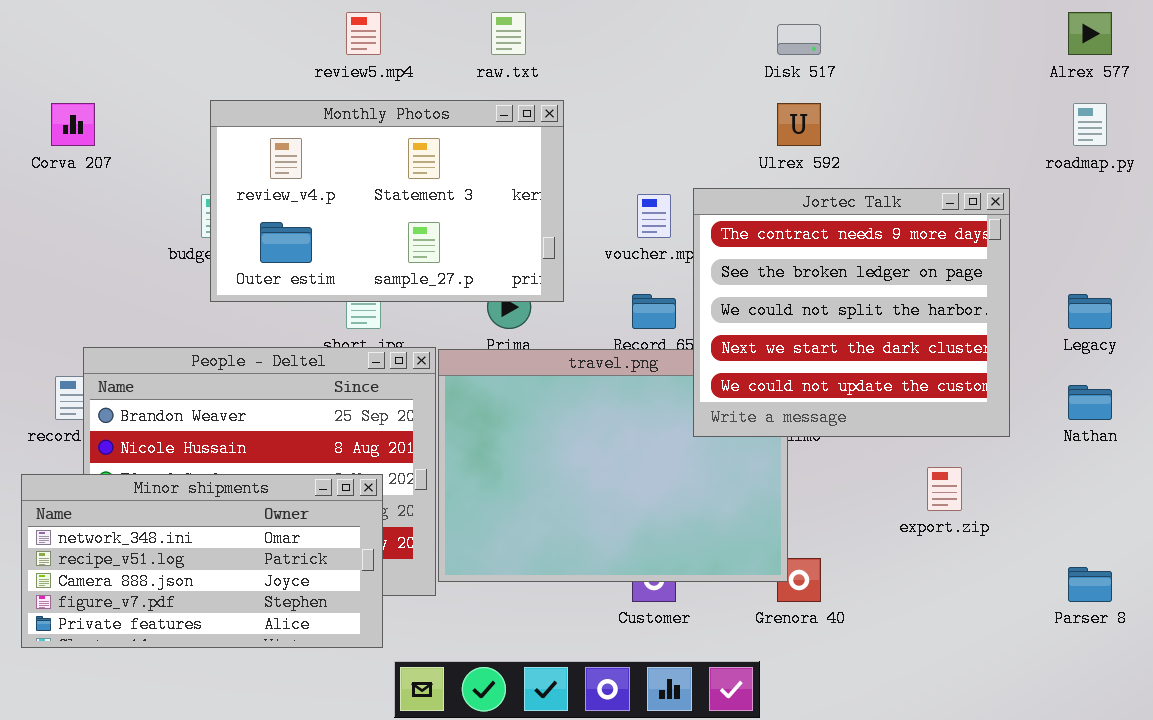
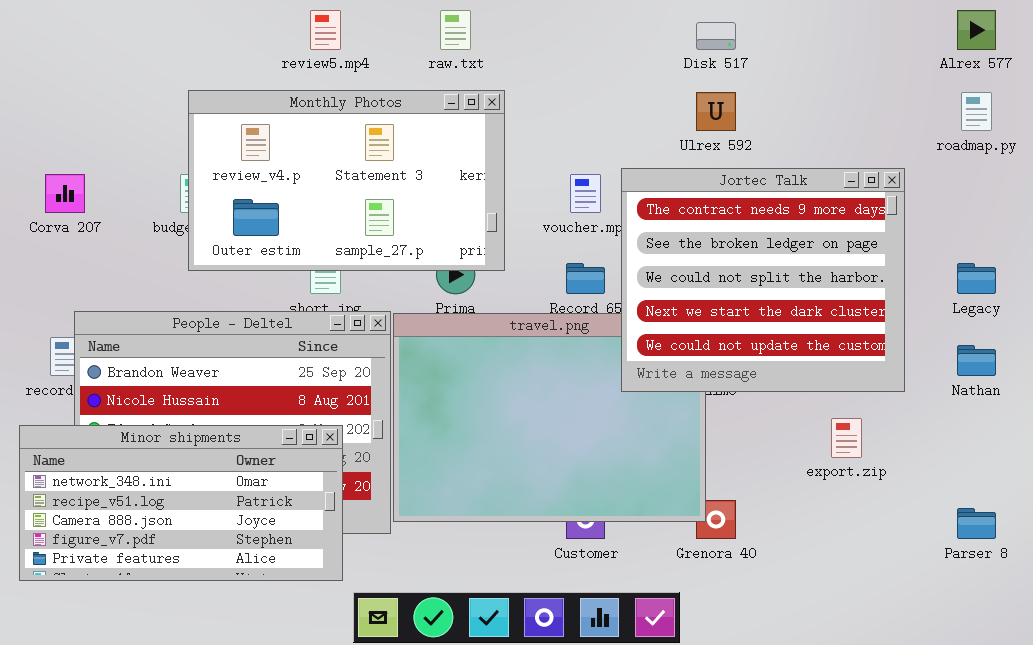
Corva 207: [51,103,95,146] -> [45,174,85,213], moved

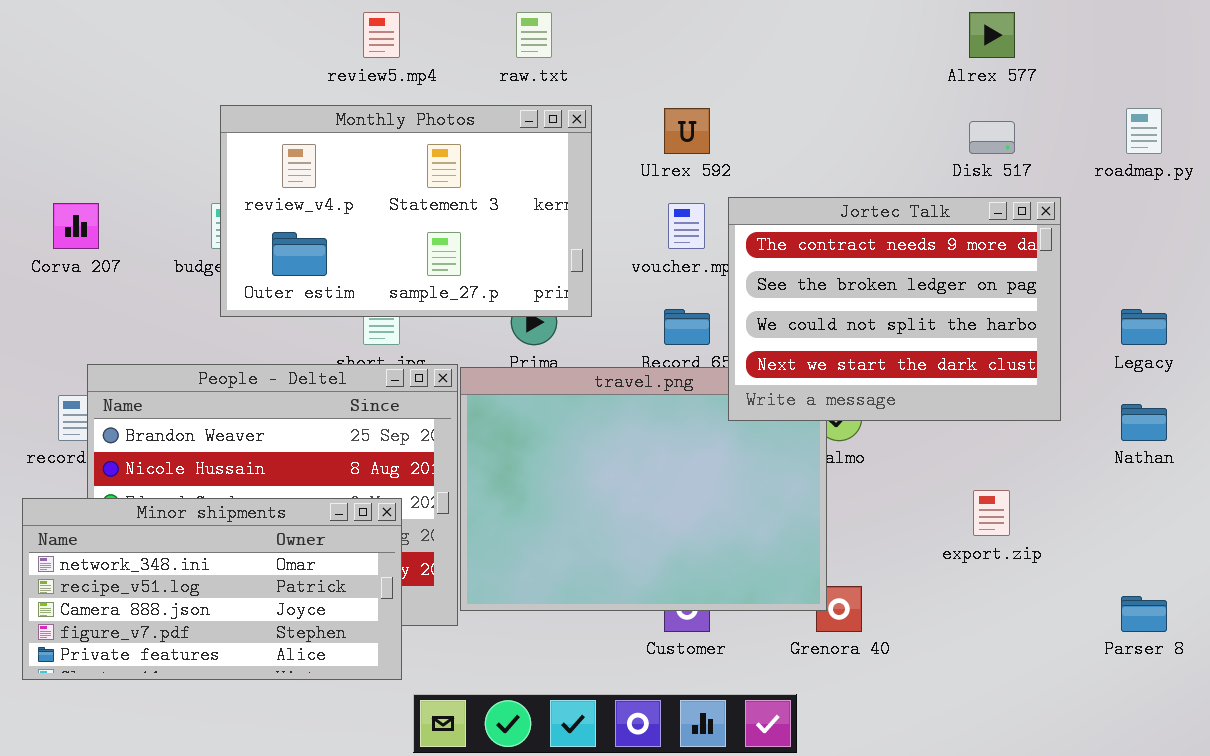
Alrex 577: [957,10,996,50] -> [969,12,1015,58], moved
Disk 517: [696,22,736,50] -> [969,121,1015,154], moved
Ulrex 592: [696,92,736,131] -> [664,108,710,154], moved
Jortec Talk: [621,168,905,392] -> [728,197,1061,421], resized

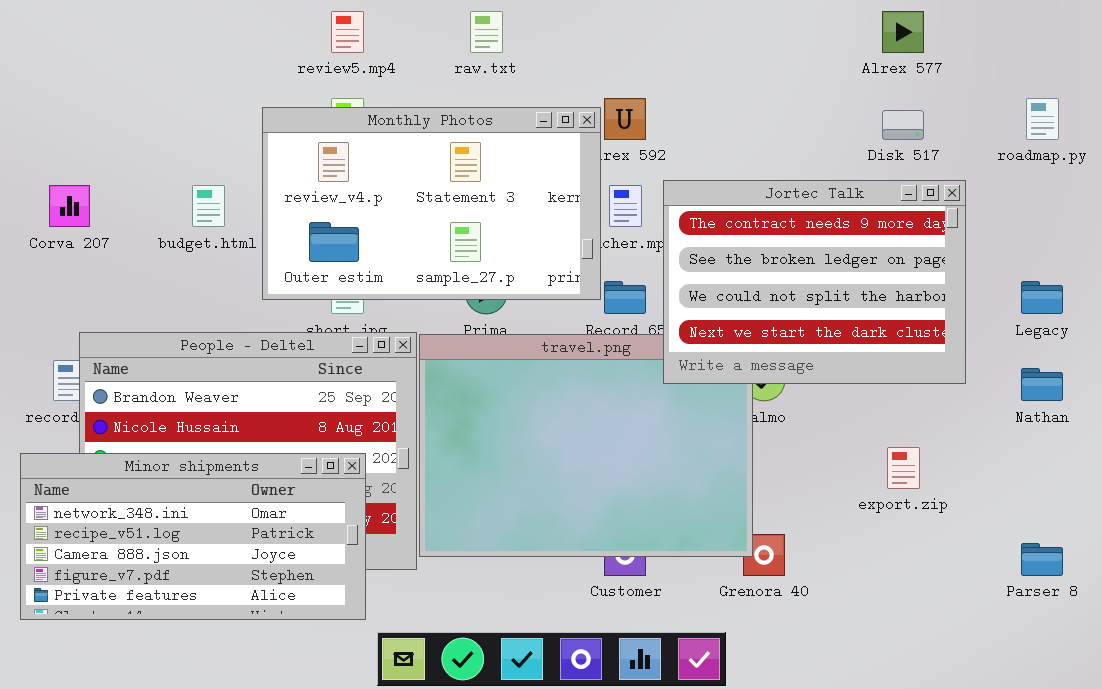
Monthly Photos: [220,105,592,317] -> [262,107,601,300], moved

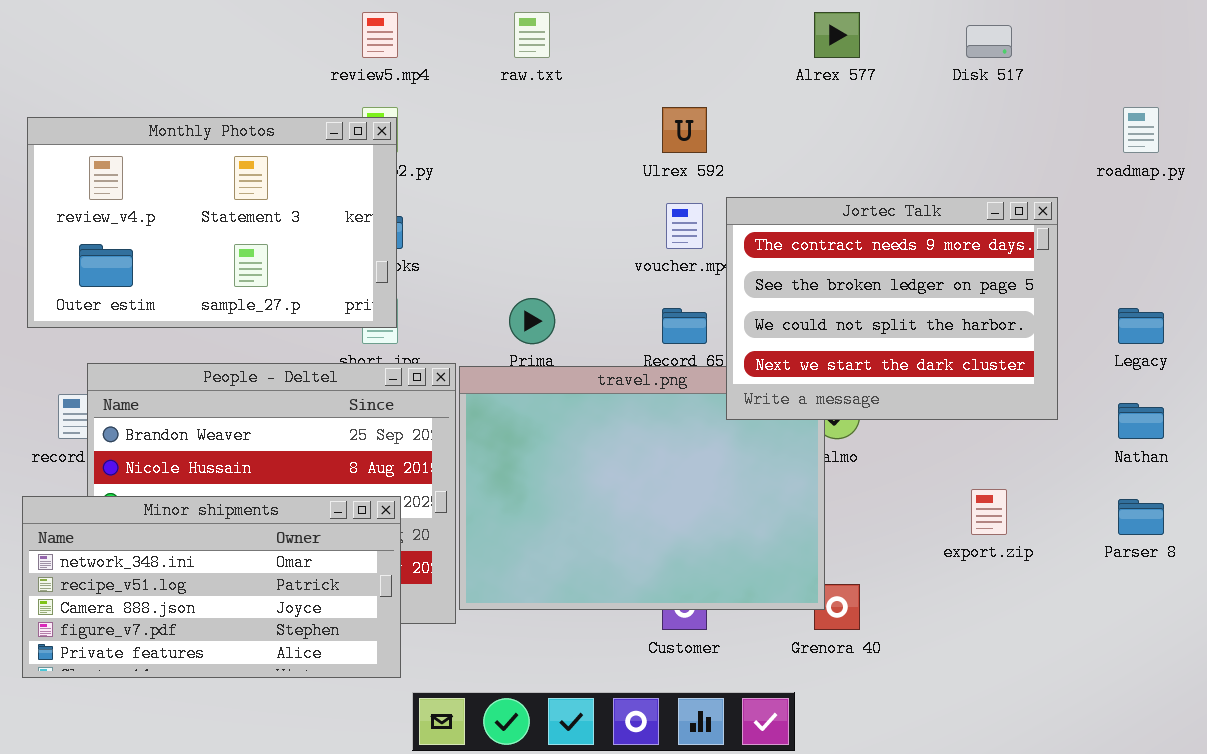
Alrex 577: [882,11,924,53] -> [814,12,860,58], moved
Monthly Photos: [262,107,601,300] -> [27,117,397,328], moved
Disk 517: [882,110,924,140] -> [966,25,1012,58], moved
Parser 8: [1021,543,1063,576] -> [1118,499,1164,535], moved

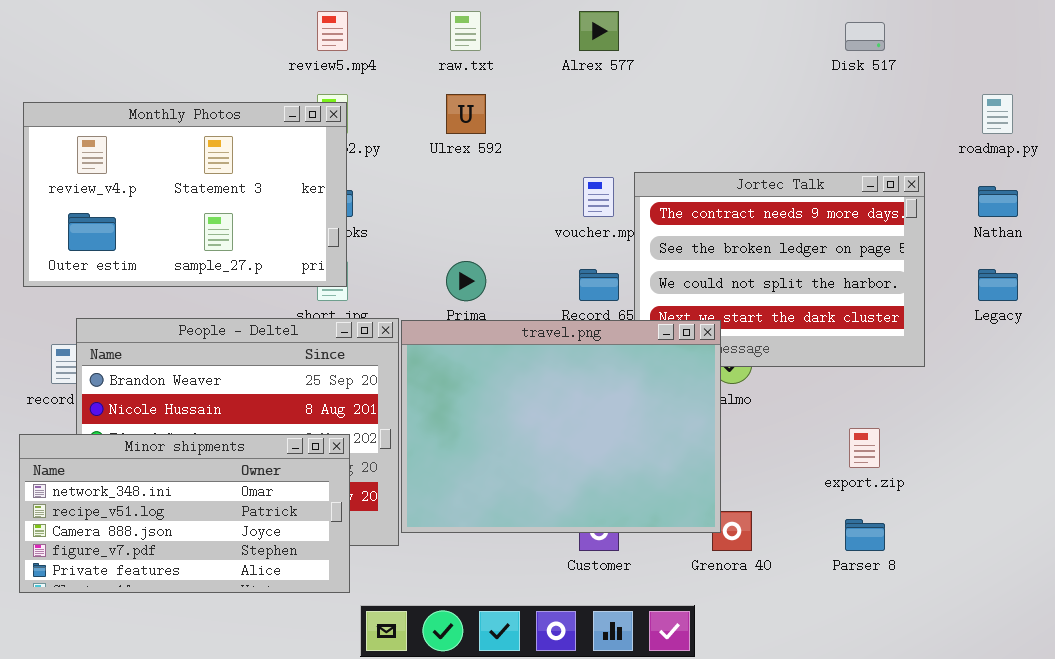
Alrex 577: [814,12,860,58] -> [579,11,619,51], moved
Ulrex 592: [662,107,707,153] -> [446,94,486,134], moved
travel.png: [459,366,825,610] -> [401,320,721,533], raised
Nathan: [1118,403,1164,439] -> [978,186,1018,217], moved
Parser 8: [1118,499,1164,535] -> [845,519,885,551], moved

